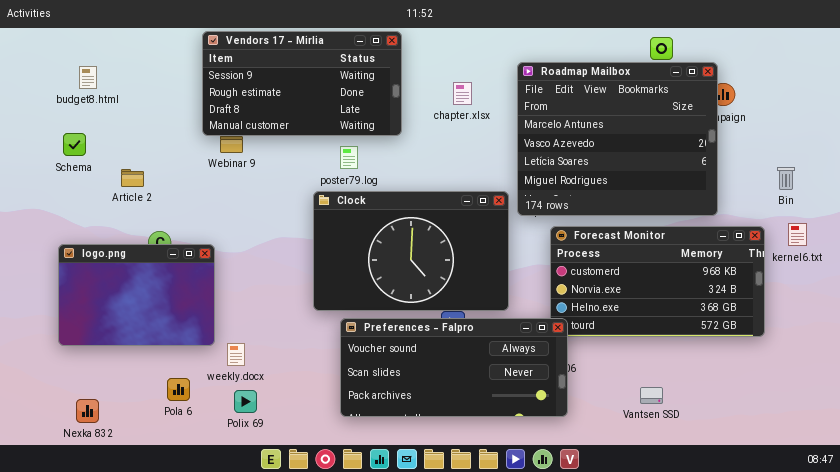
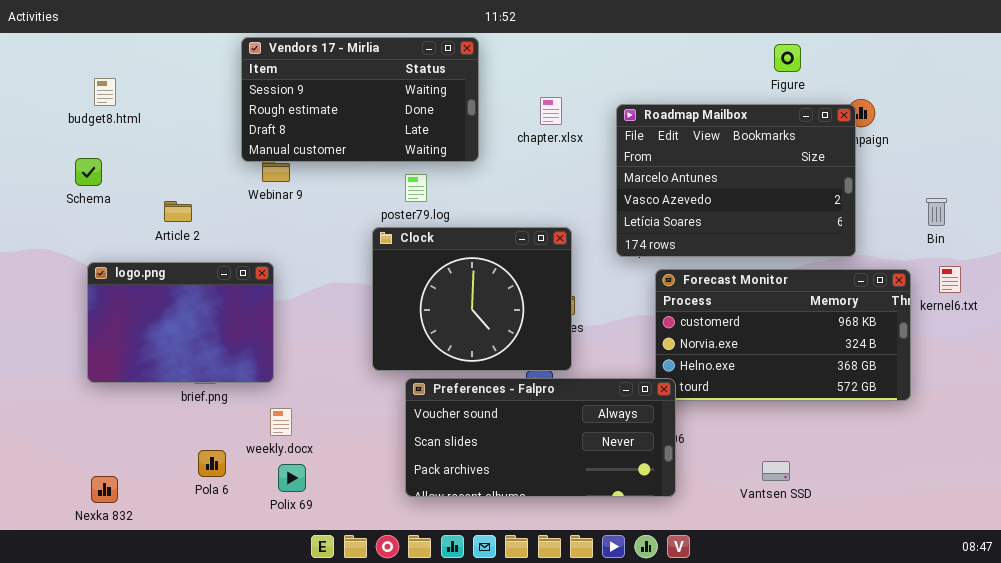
Roadmap Mailbox: [517,62,718,216] -> [616,104,856,257], resized
Article 2: [121,169,144,187] -> [164,201,192,222], moved
Clock: [313,191,509,311] -> [372,227,572,371], resized
logo.png: [58,244,215,346] -> [87,262,274,383], moved

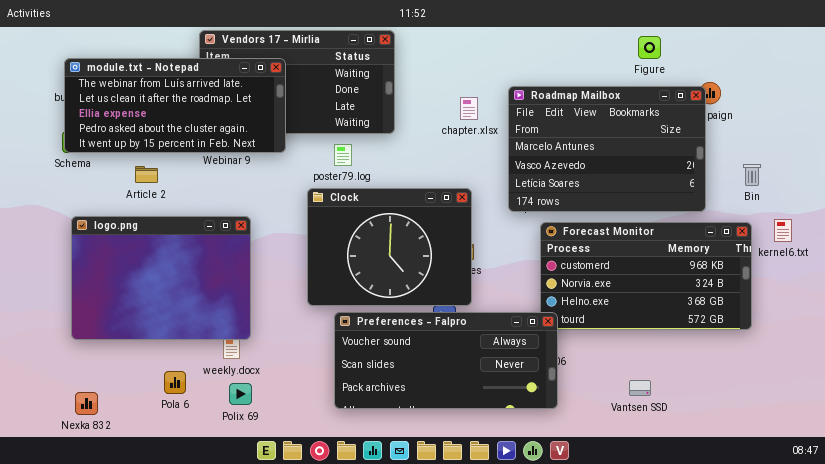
module.txt - Notepad: none -> [64,58,286,153], opened
chapter.xlsx: [540,97,562,125] -> [460,97,478,120], moved
Bin: [926,198,947,226] -> [743,164,761,186], moved
logo.png: [87,262,274,383] -> [71,216,251,340], resized

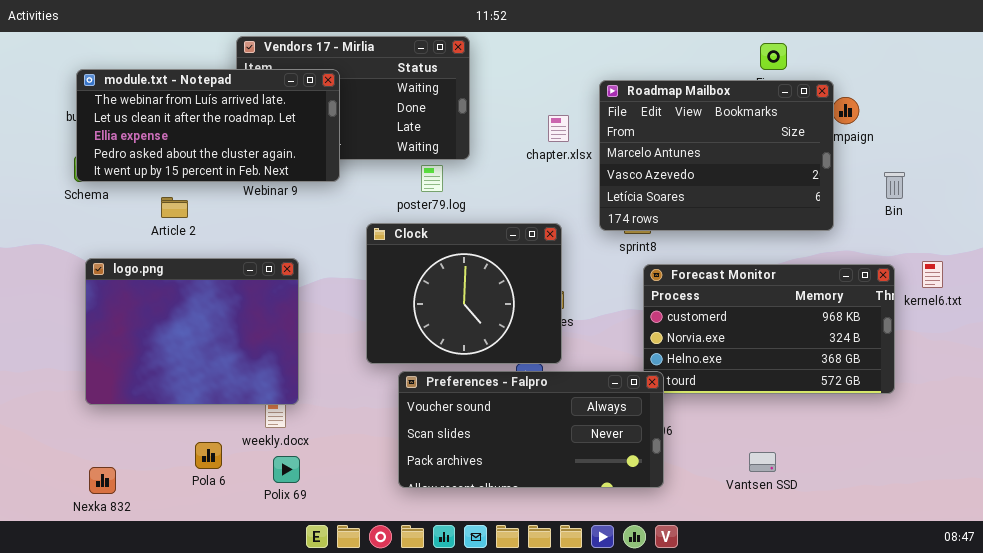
Roadmap Mailbox: [508,86,706,212] -> [599,80,834,231], moved
poster79.log: [334,144,352,166] -> [421,165,443,192], moved
Bin: [743,164,761,186] -> [884,172,905,199], moved

